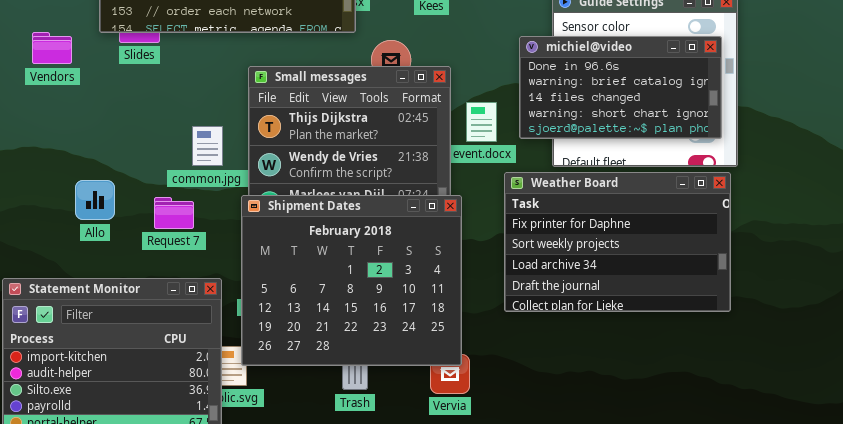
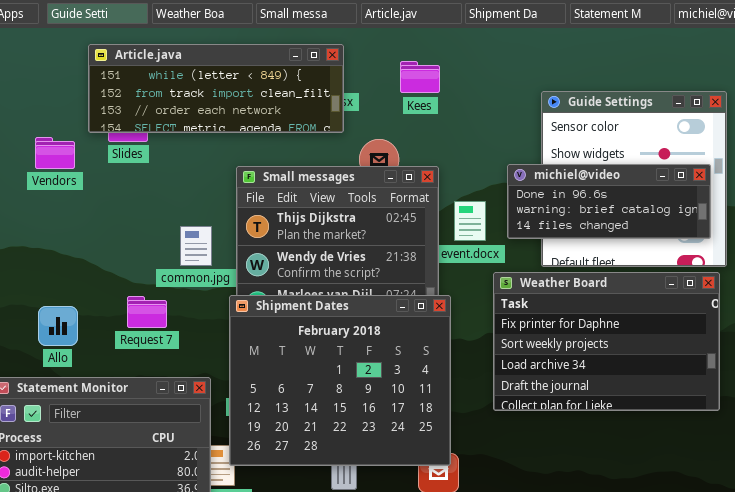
Vendors: [32,32,72,64] -> [35,137,75,169], moved
michiel@video: [519,36,722,139] -> [507,164,711,239], resized
Allo: [75,180,115,220] -> [38,306,78,346], moved
Request 7: [154,197,194,229] -> [127,296,167,328], moved

